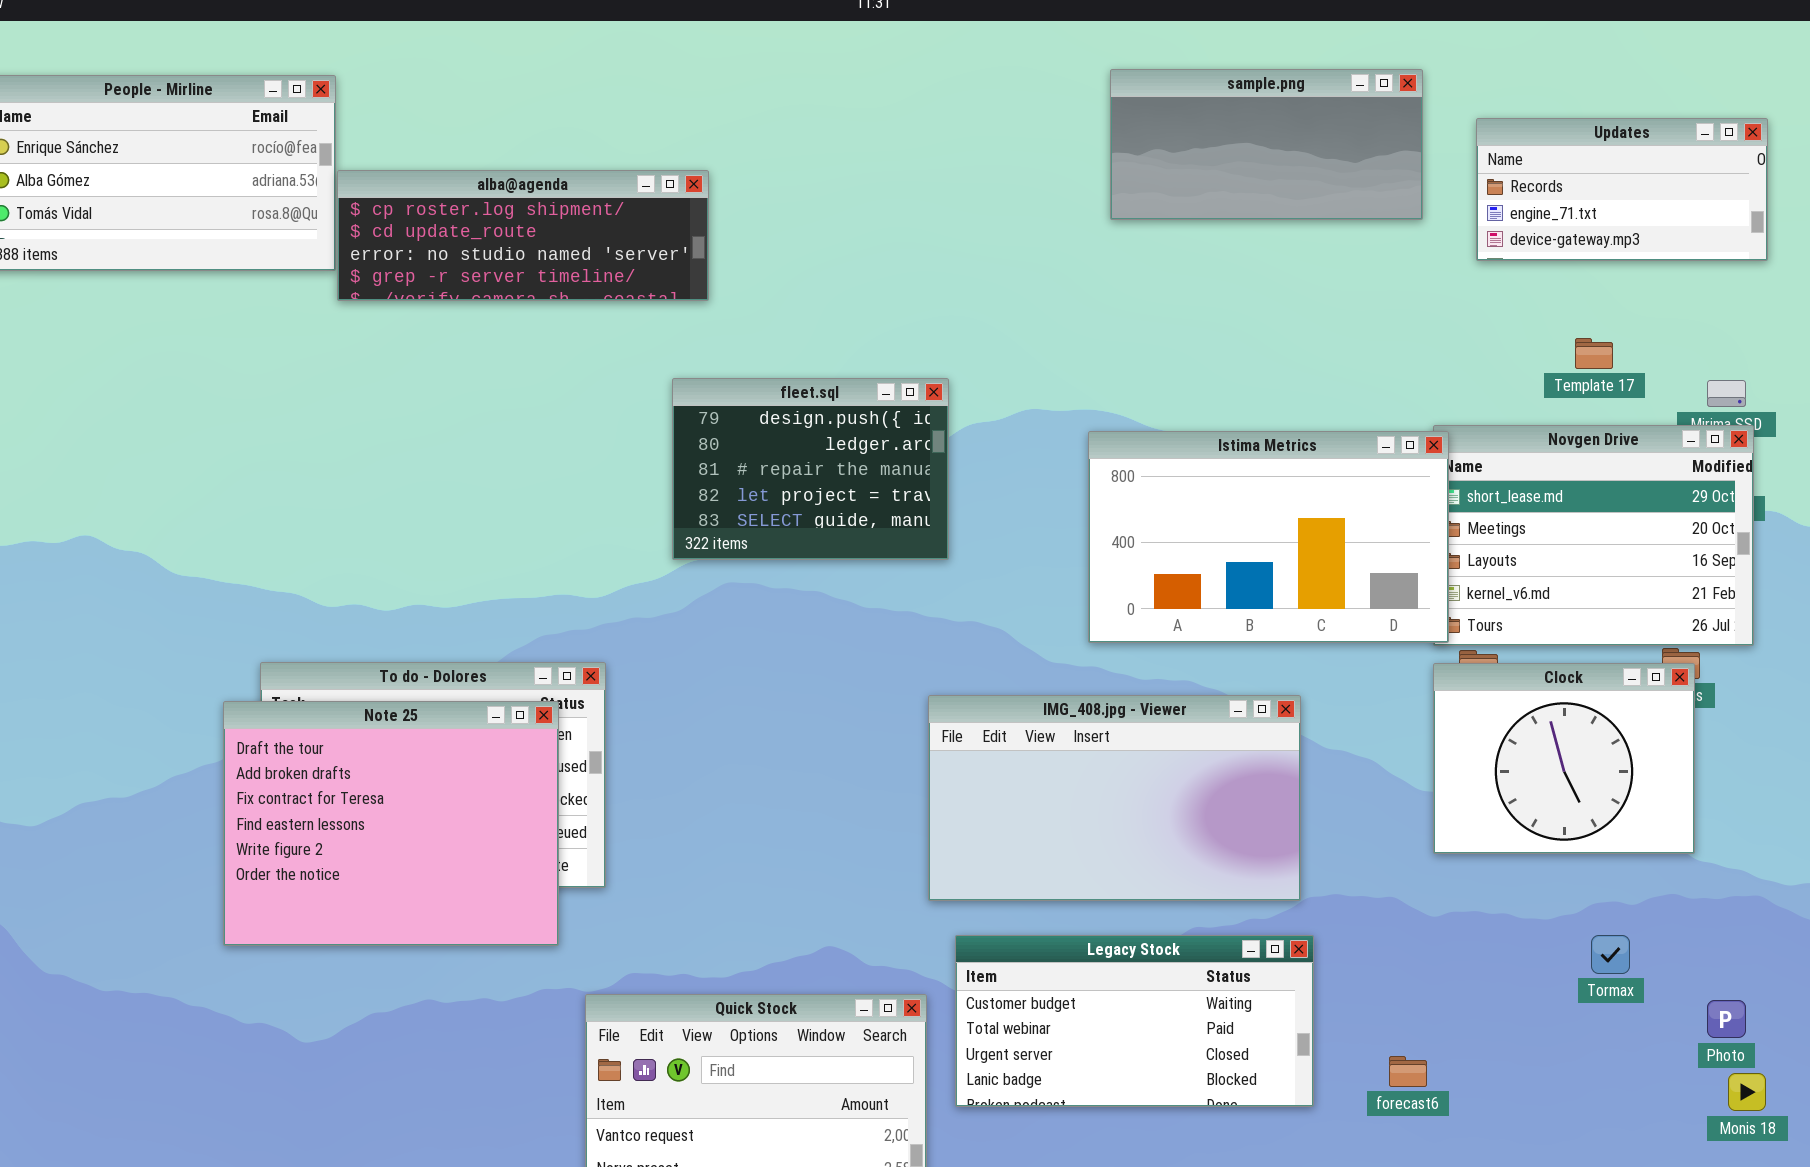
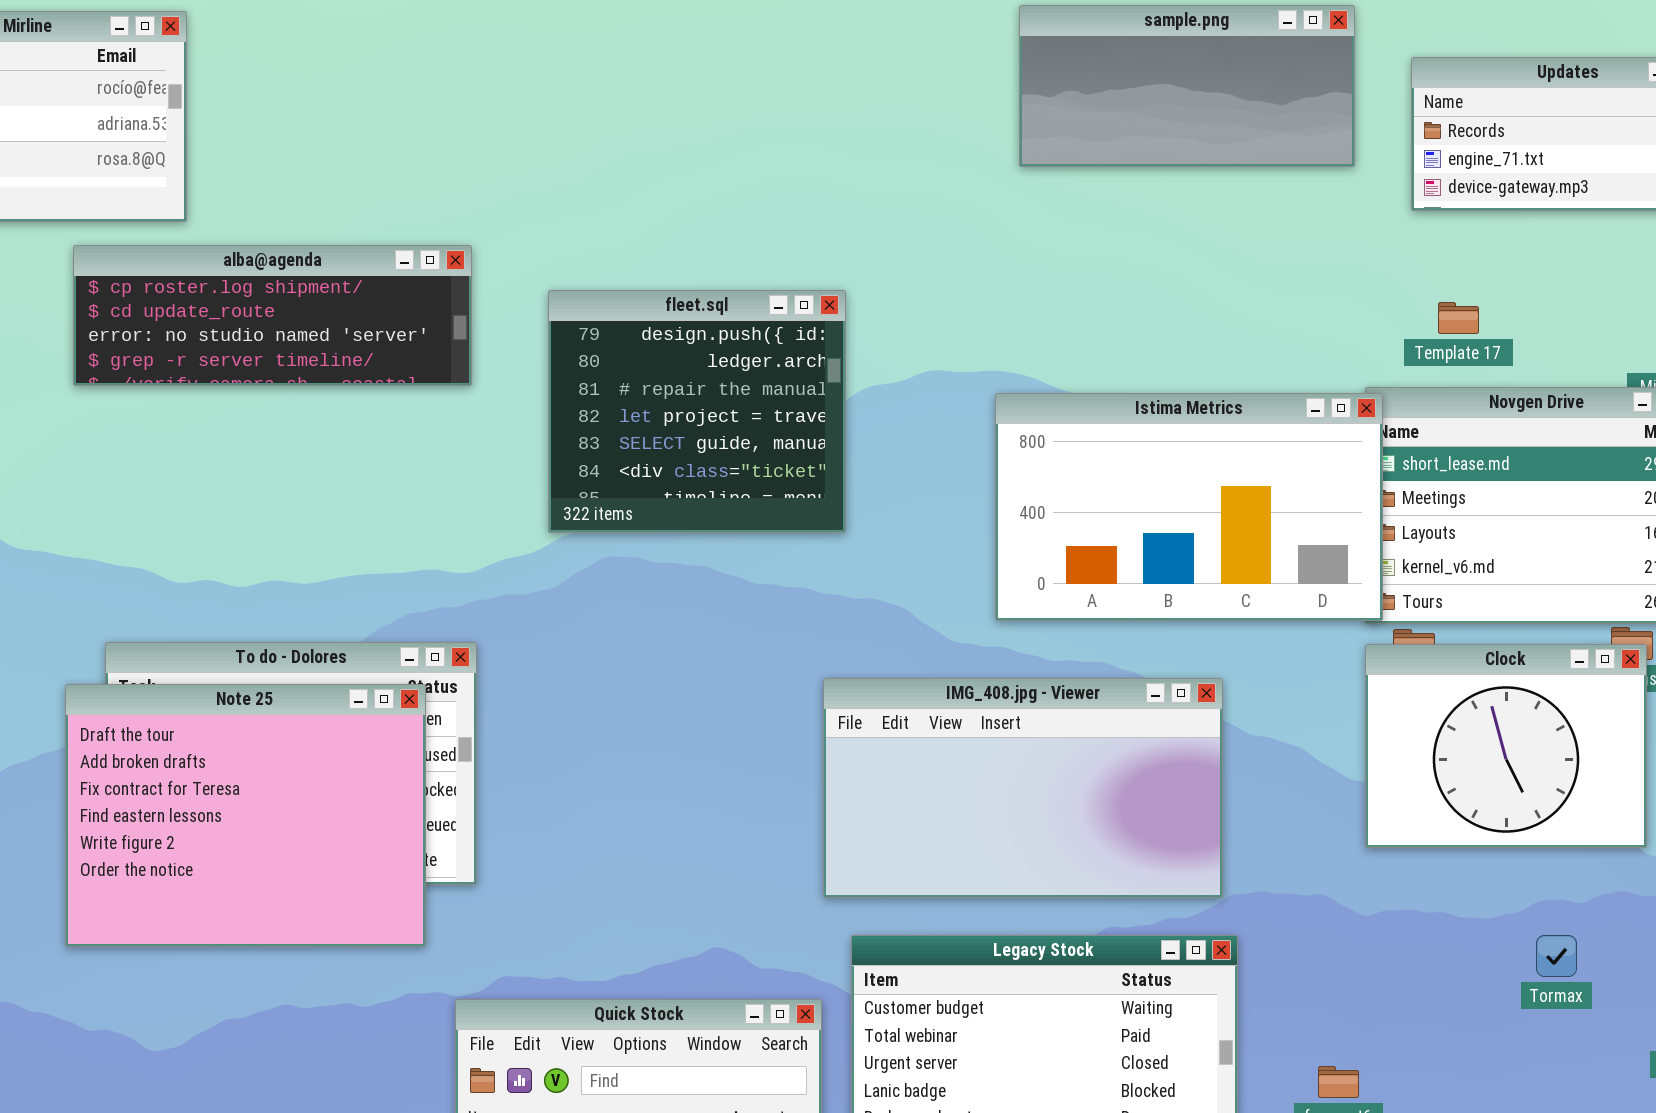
alba@agenda: [337,170,709,301] -> [73,245,472,386], moved
Template 17: [1575,338,1613,369] -> [1438,302,1479,334], moved
fleet.sql: [672,378,949,560] -> [548,290,846,533], resized

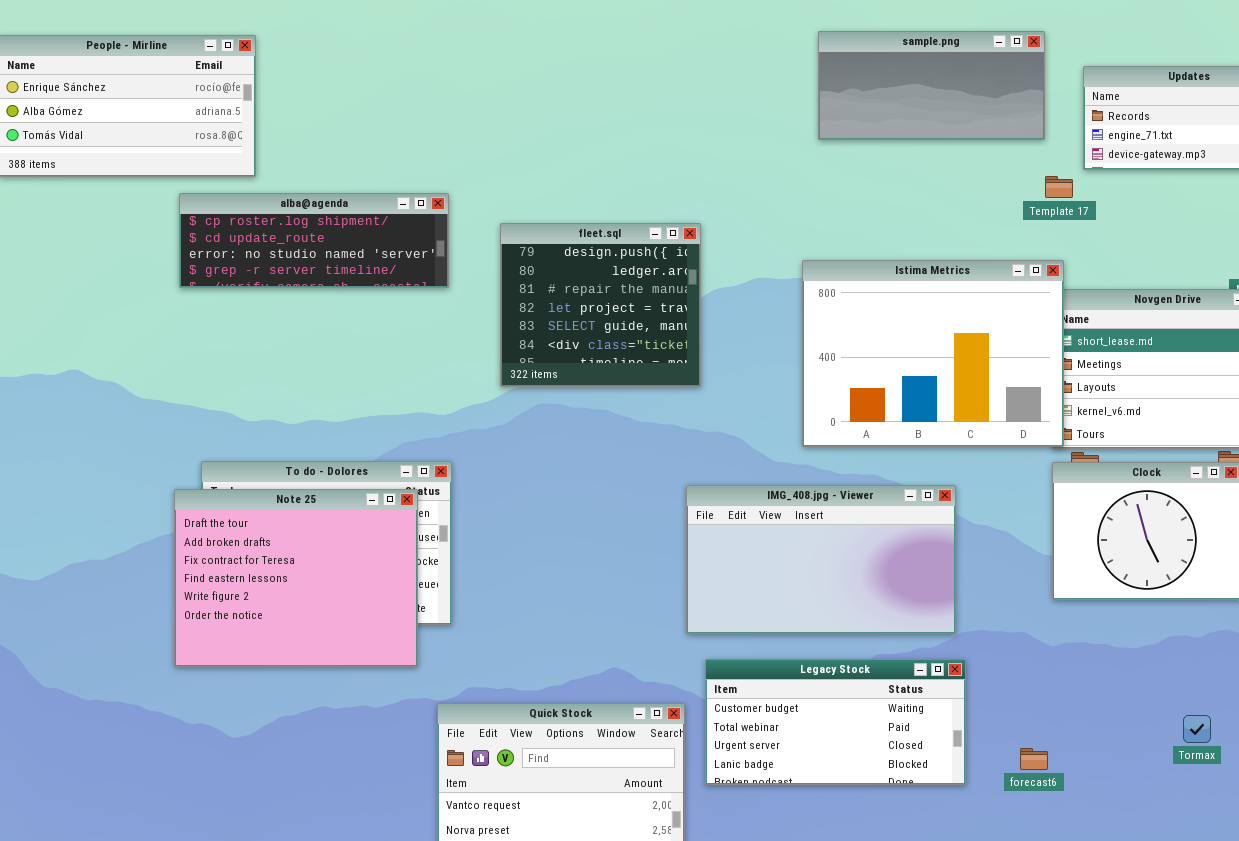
Template 17: [1438,302,1479,334] -> [1045,176,1073,198], moved
Istima Metrics: [995,393,1383,621] -> [802,260,1064,447], resized
Tormax: [1536,935,1577,977] -> [1183,715,1211,743], moved

